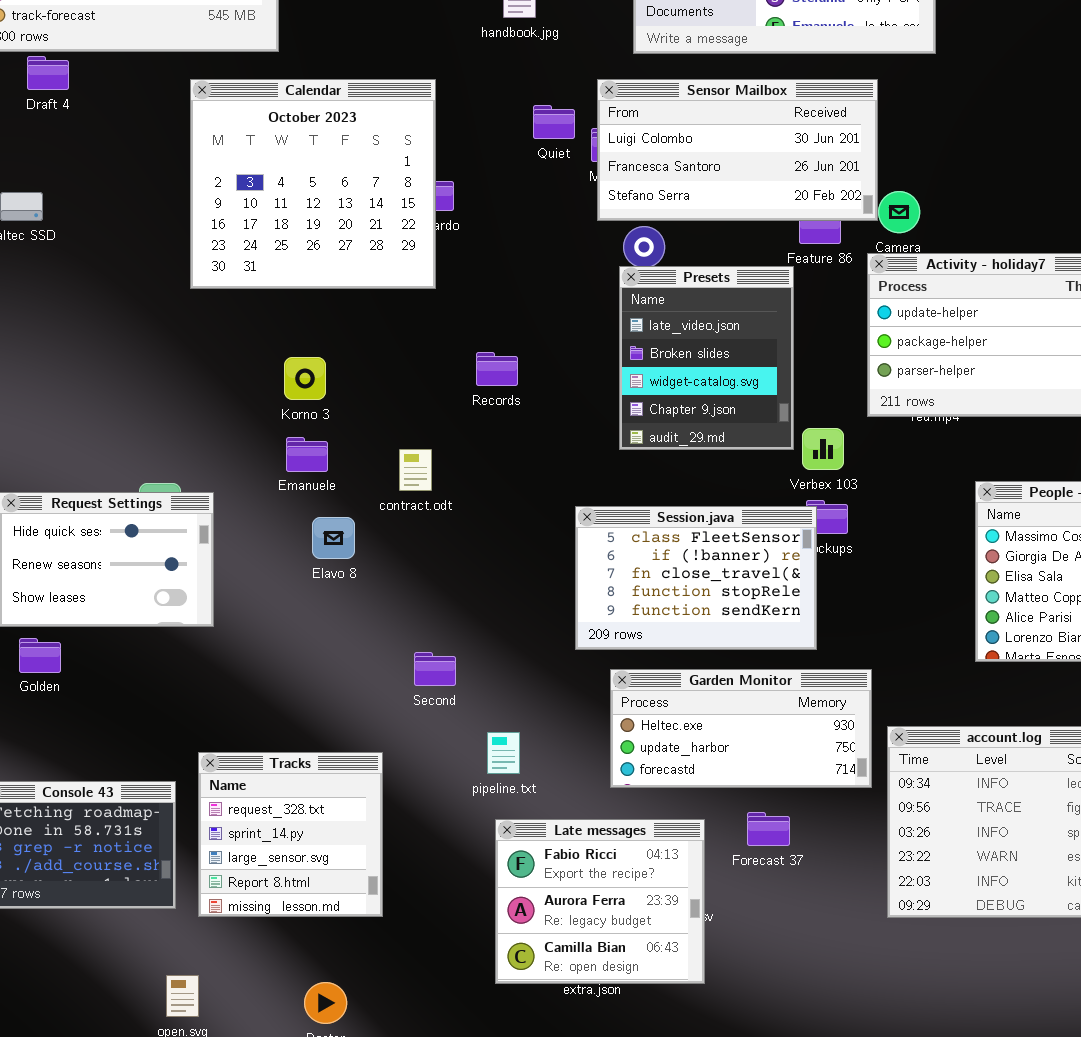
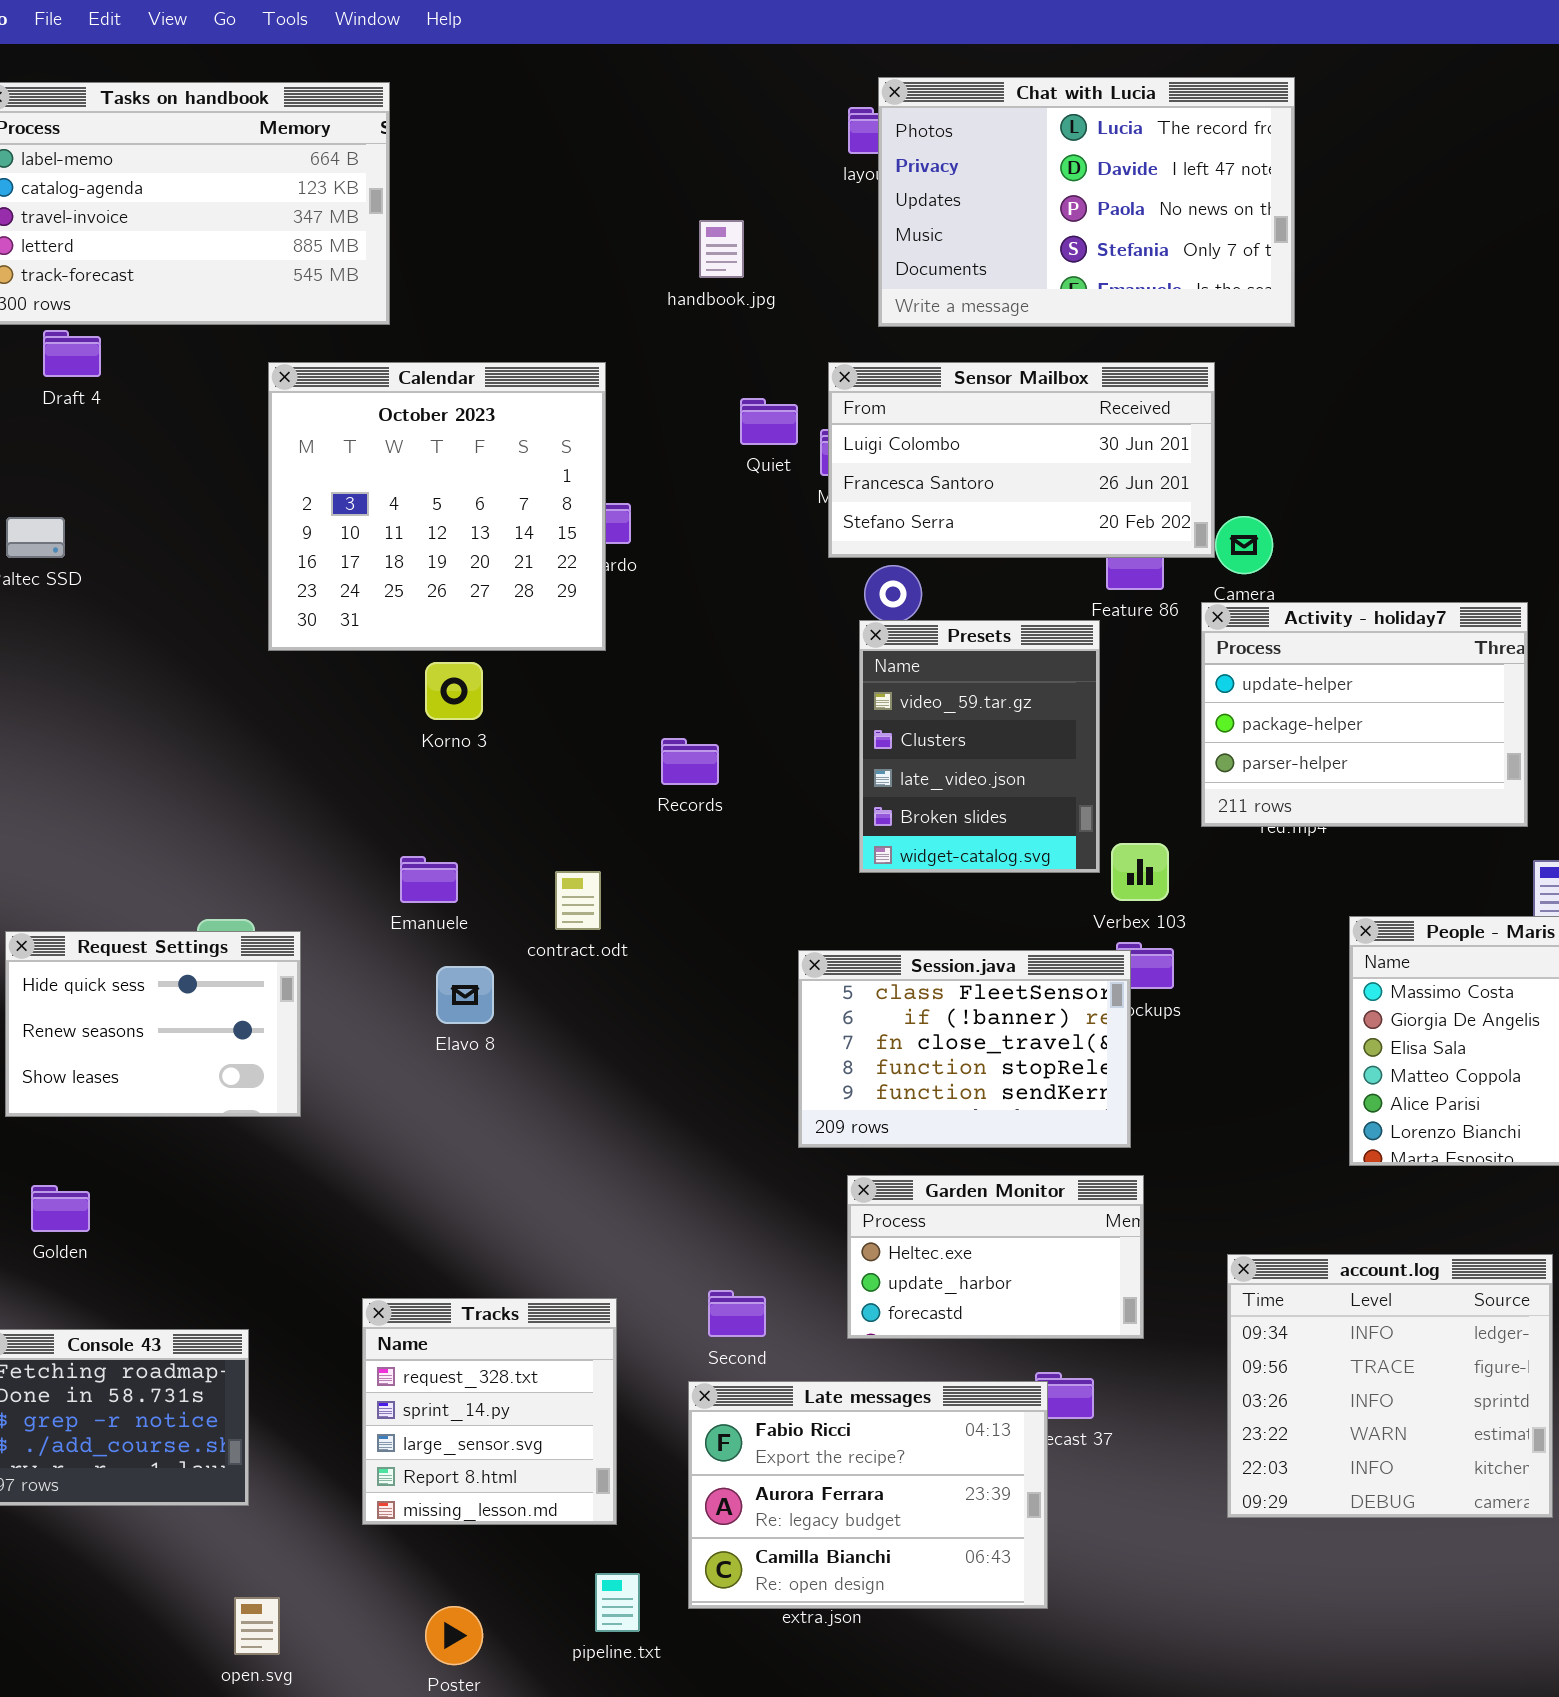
Presets: [619,266,794,450] -> [859,620,1100,873], scrolled up 2 rows
Korno 3: [284,357,326,400] -> [425,662,483,720], moved
Golden: [19,638,61,673] -> [31,1185,90,1232], moved
Second: [414,652,456,686] -> [708,1290,766,1337], moved
Garden Monitor: [610,669,872,788] -> [847,1175,1144,1339], resized
pipeline.txt: [487,732,520,774] -> [595,1573,640,1632], moved
Tracks: [198,752,383,917] -> [362,1298,617,1525], moved
Late messages: [495,819,705,984] -> [688,1381,1048,1609], resized

